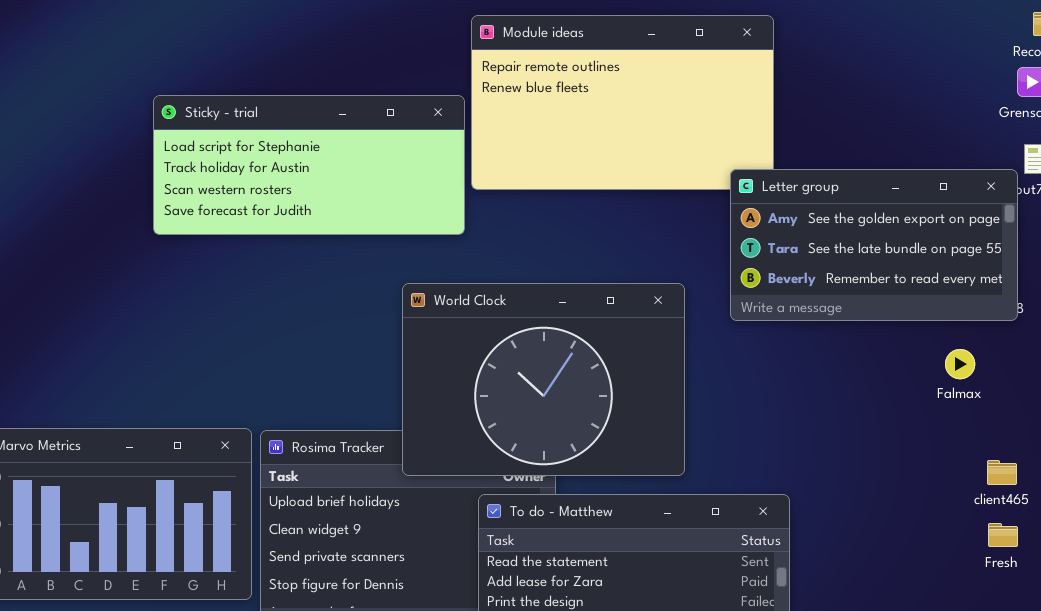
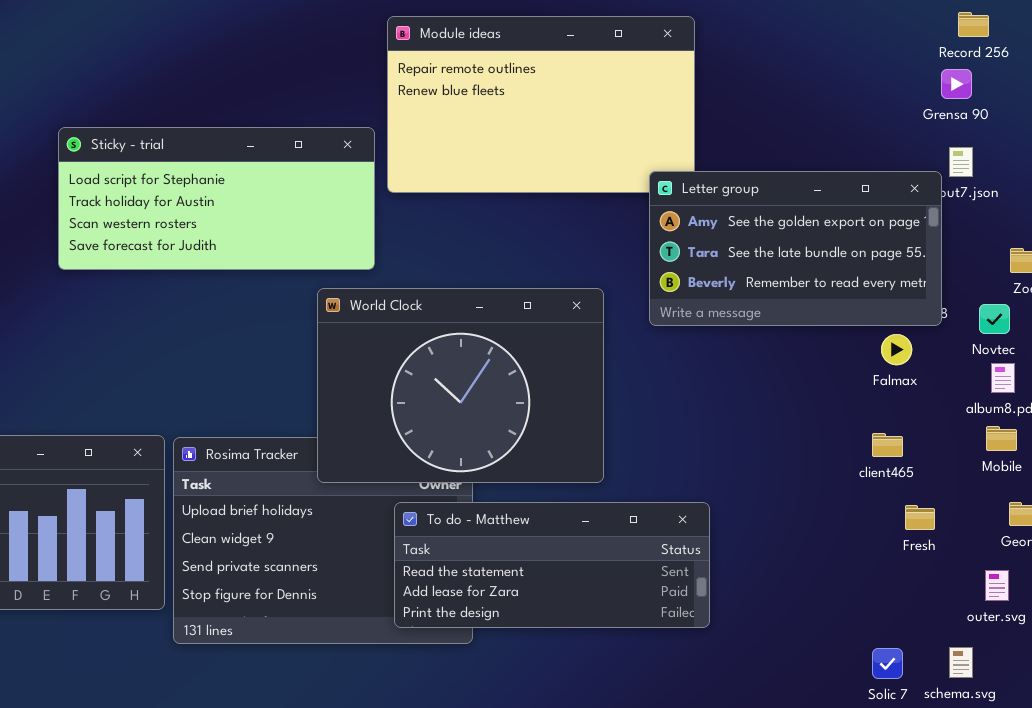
Sticky - trial: [153,95,465,235] -> [58,127,375,270], moved
Falmax: [945,349,975,379] -> [881,334,912,365], moved
client465: [987,460,1017,485] -> [872,433,903,457], moved
Fresh: [988,523,1018,547] -> [905,505,935,530], moved

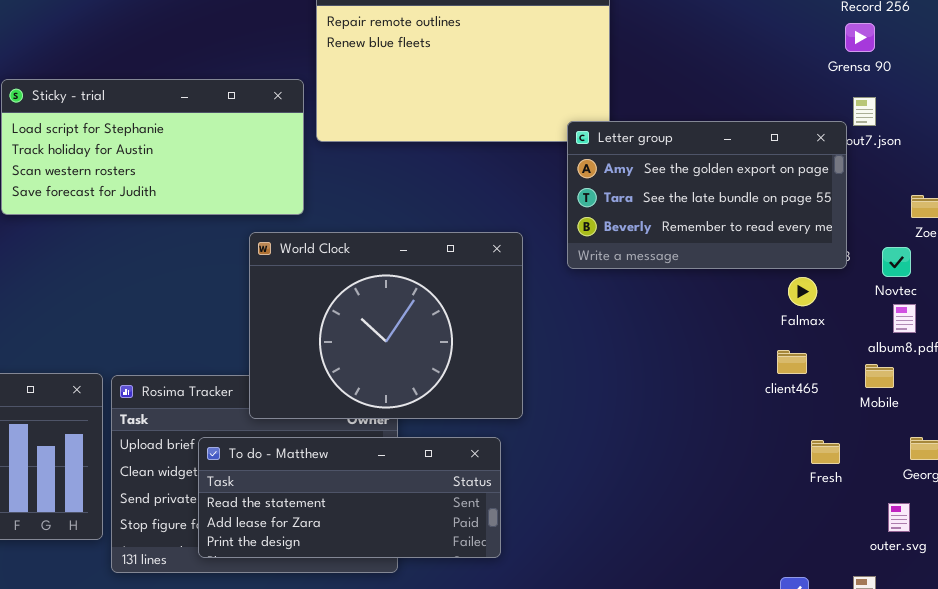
Mobile: [986,426,1017,451] -> [865,364,894,388], moved
client465: [872,433,903,457] -> [777,350,807,374], moved
To do - Matthew: [394,502,710,628] -> [198,437,501,558], moved

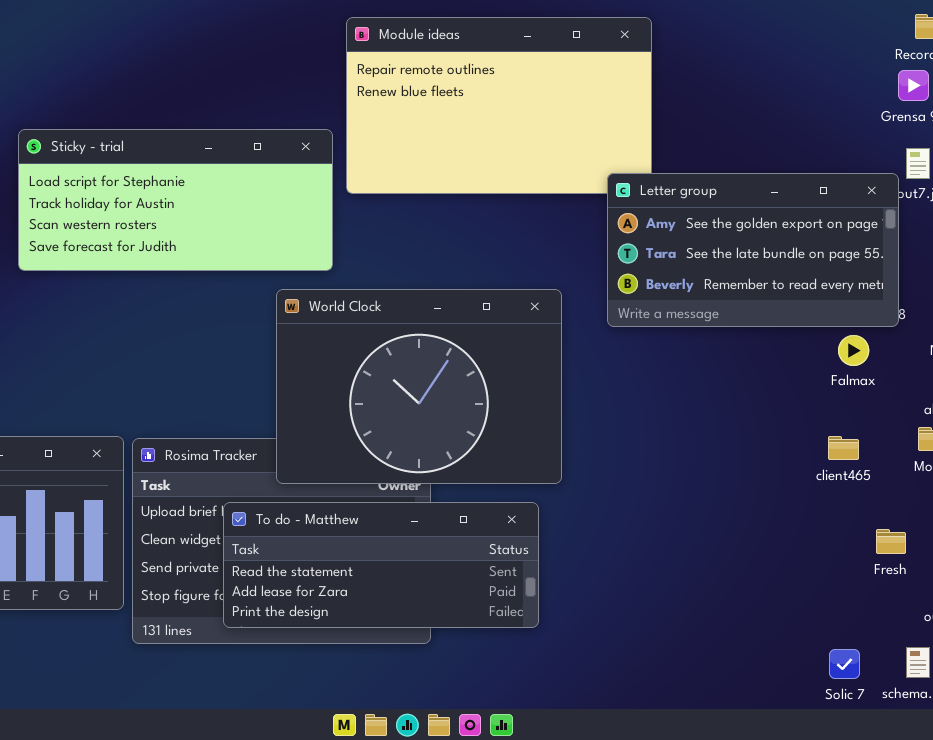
client465: [777,350,807,374] -> [828,436,859,460], moved
Fresh: [811,440,840,464] -> [876,529,906,554], moved

